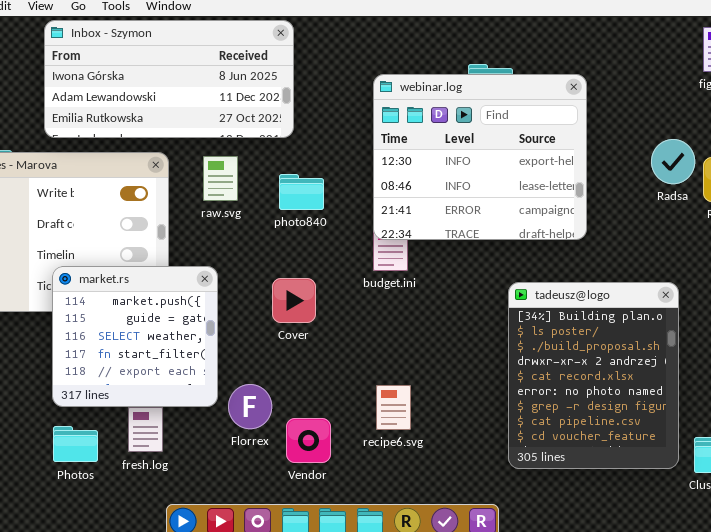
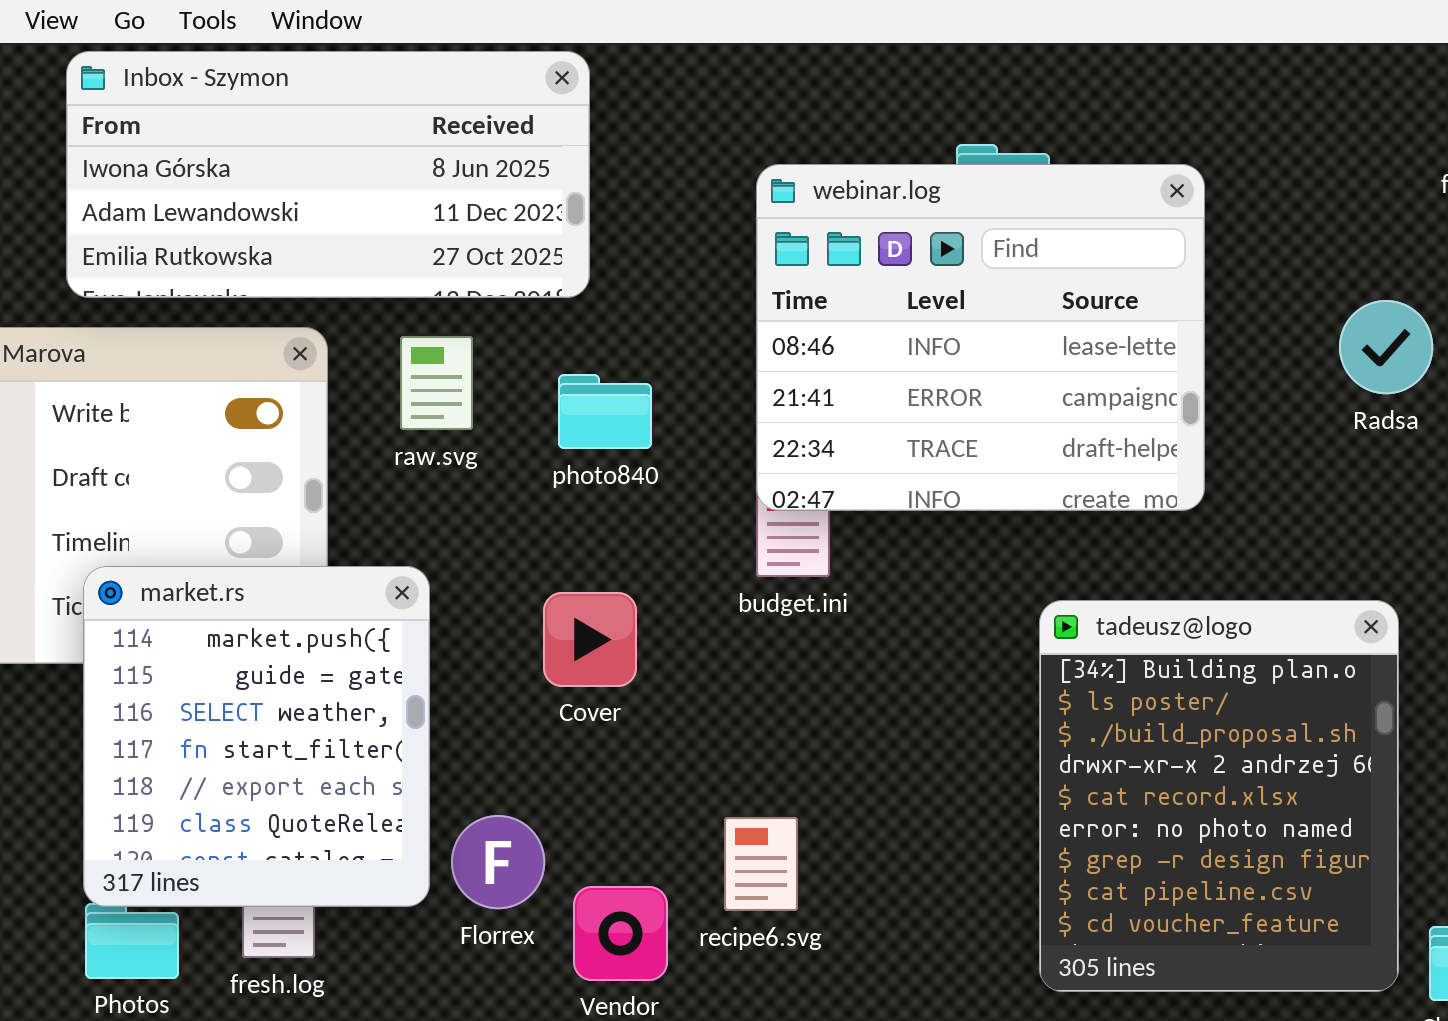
webinar.log: [373,74,587,240] -> [756,164,1205,511], scrolled down 1 row
market.rs: [52,266,218,407] -> [83,566,430,907], resized
recipe6.svg: [376,385,411,430] -> [724,817,798,911], moved

